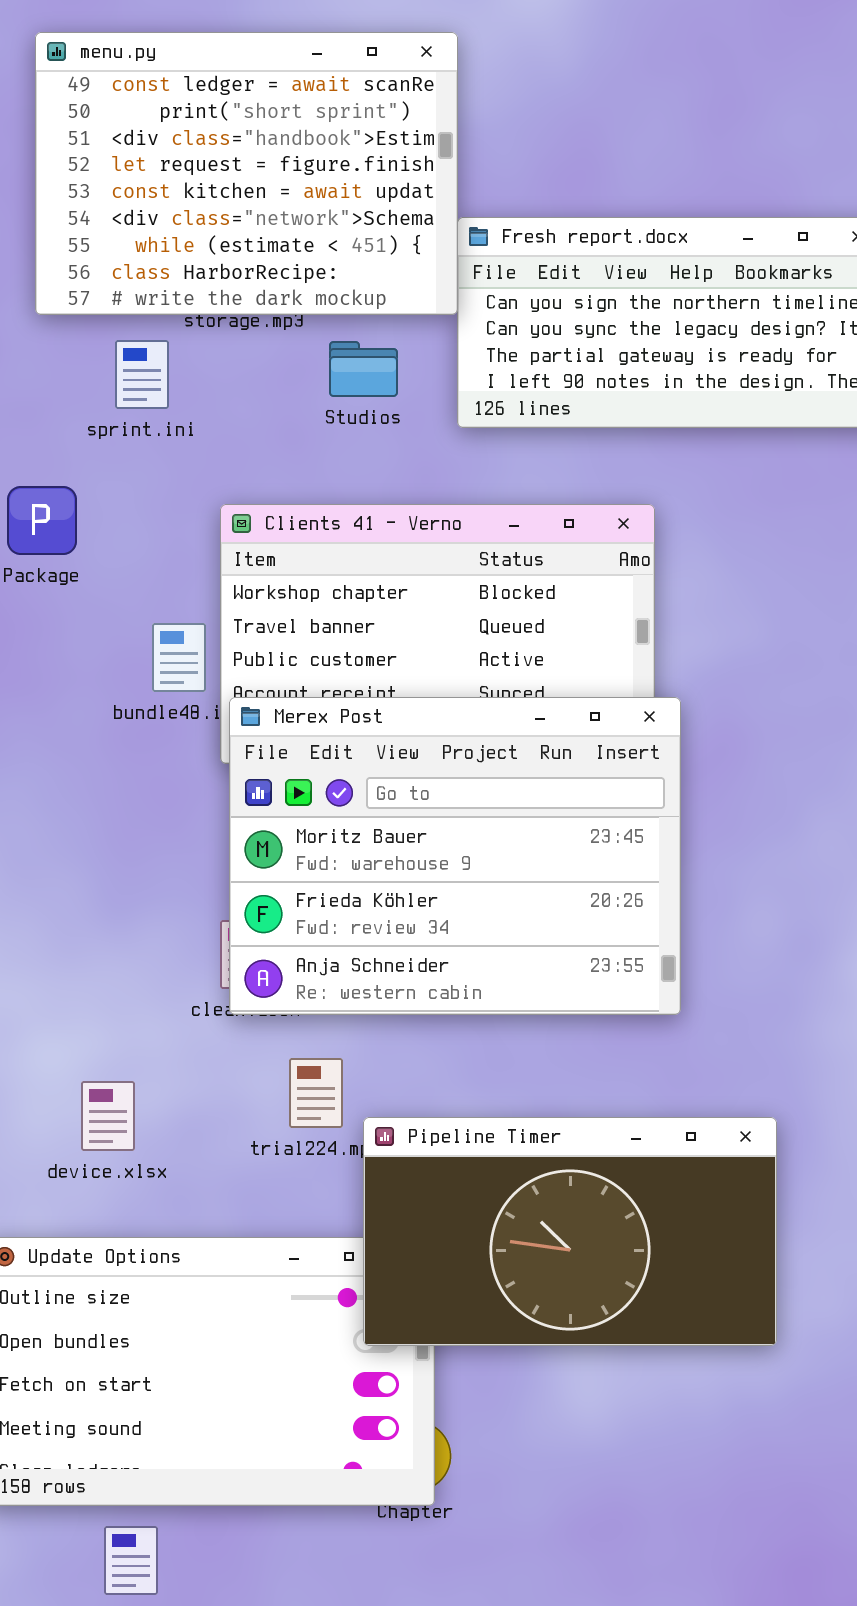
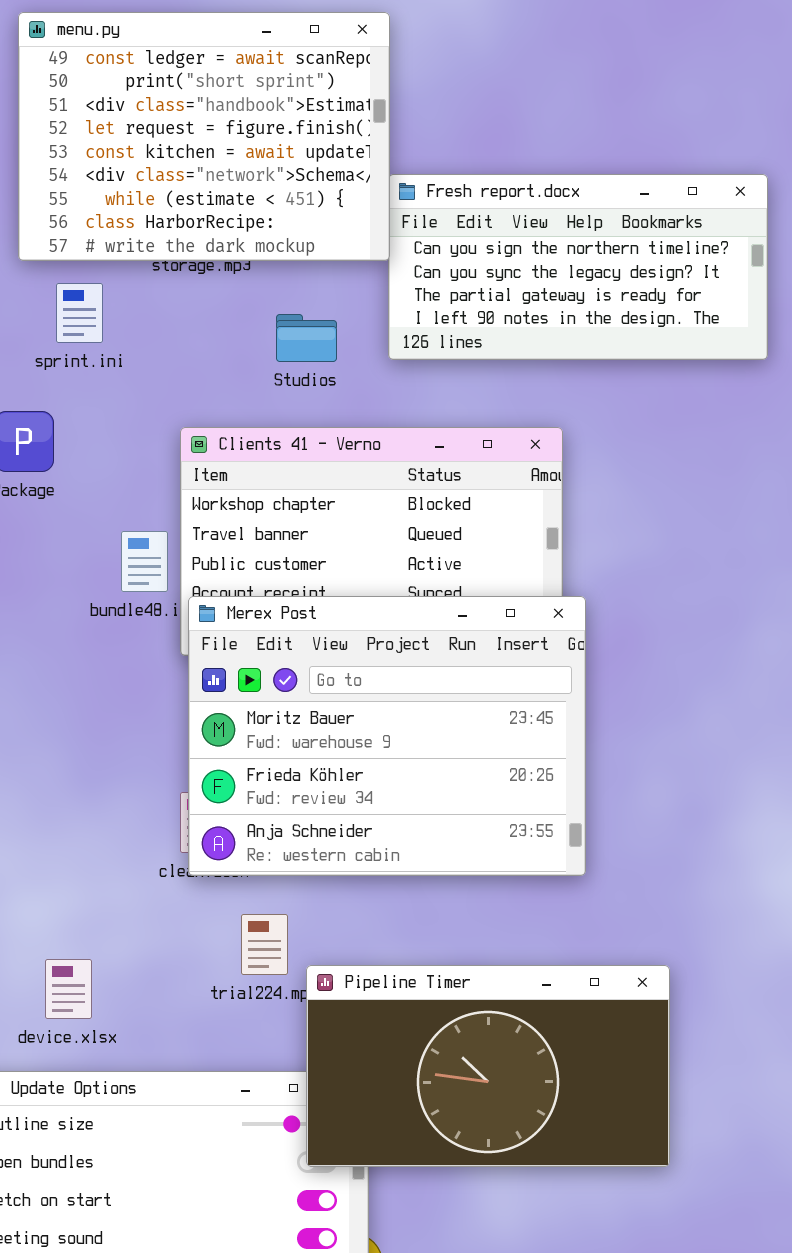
sprint.ini: [115,340,169,409] -> [56,283,103,343], moved
Studios: [329,341,398,397] -> [276,314,337,362], moved
device.xlsx: [81,1081,135,1151] -> [45,959,92,1019], moved

